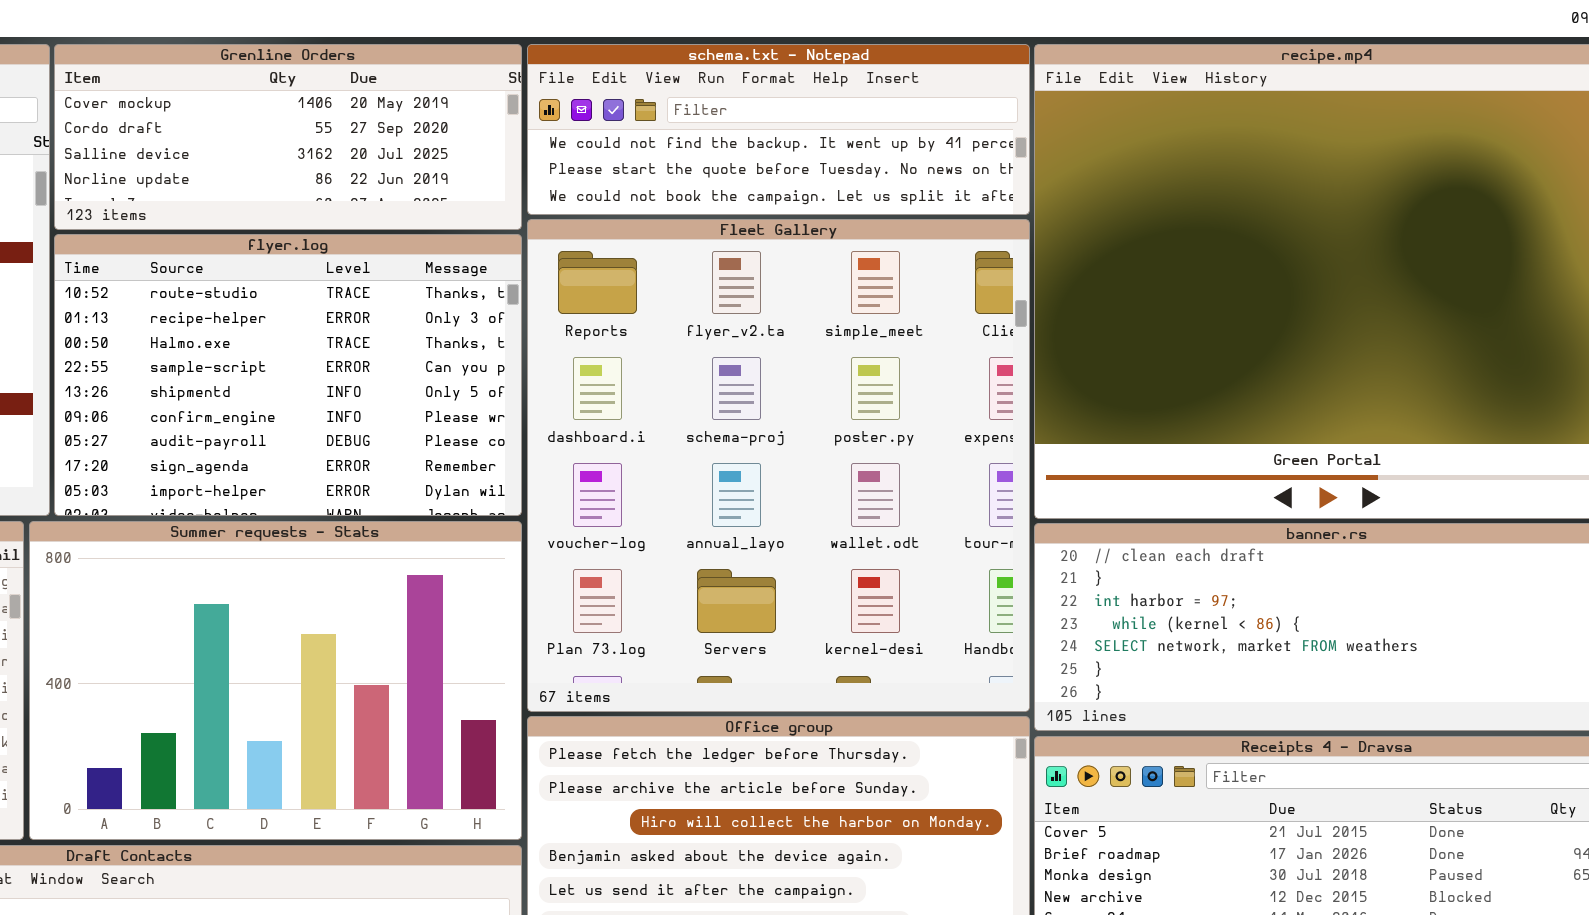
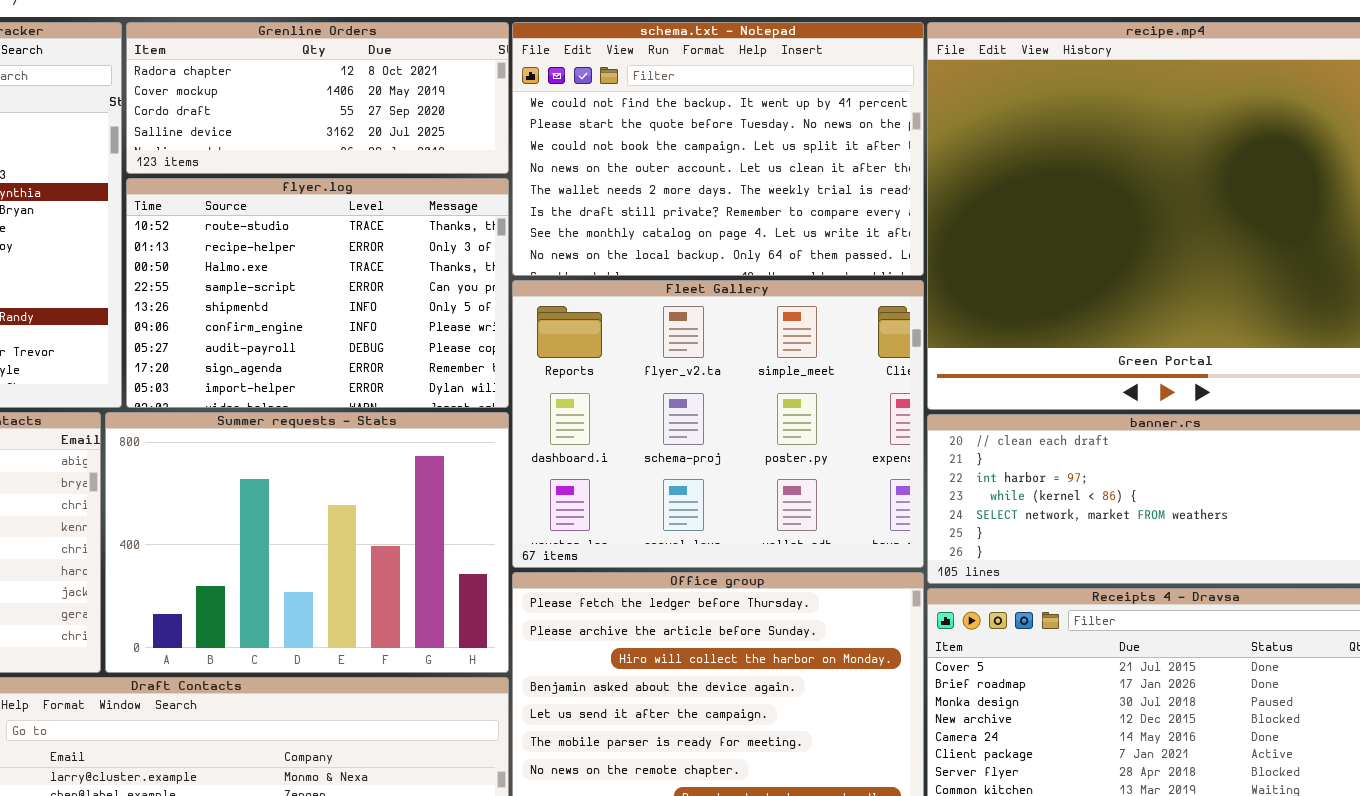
Grenline Orders: [54,44,522,230] -> [126,22,509,174], scrolled up 1 row
schema.txt - Notepad: [527,44,1030,215] -> [512,22,924,276], resized
Fleet Gallery: [527,219,1030,712] -> [512,280,924,568], resized

